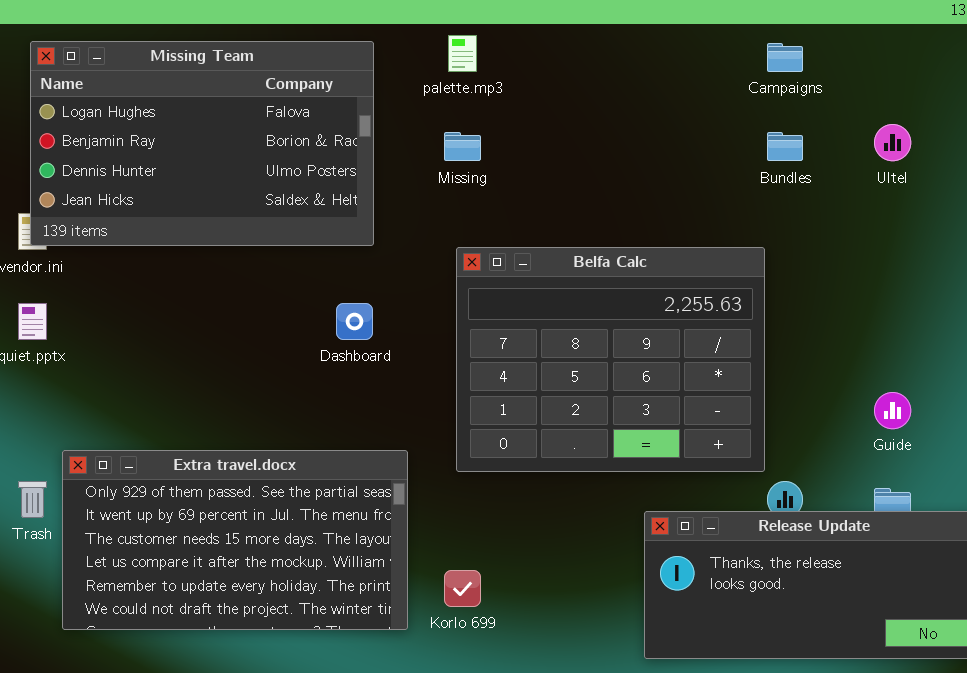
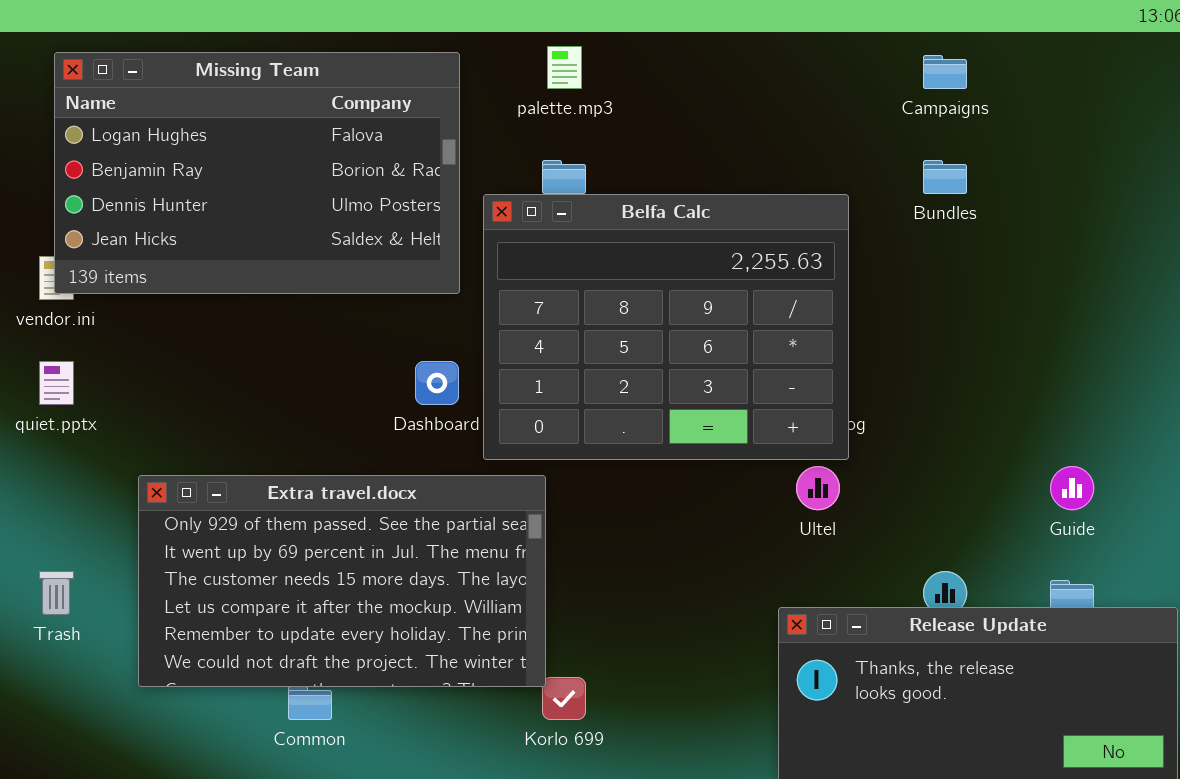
Ultel: [874,124,911,161] -> [796,466,840,510], moved
Belfa Calc: [456,247,765,472] -> [483,194,849,460], moved
Extra travel.docx: [62,450,408,630] -> [138,475,546,687], moved

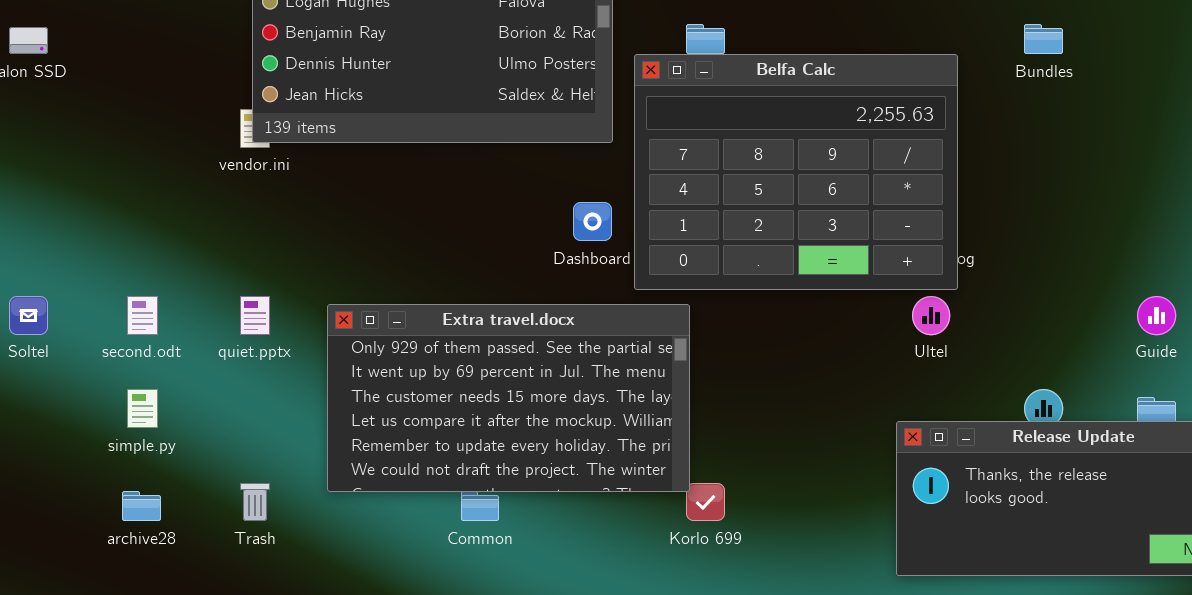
quiet.pptx: [39,361,74,405] -> [240,296,270,335], moved
Trash: [39,571,74,615] -> [240,483,270,521], moved

